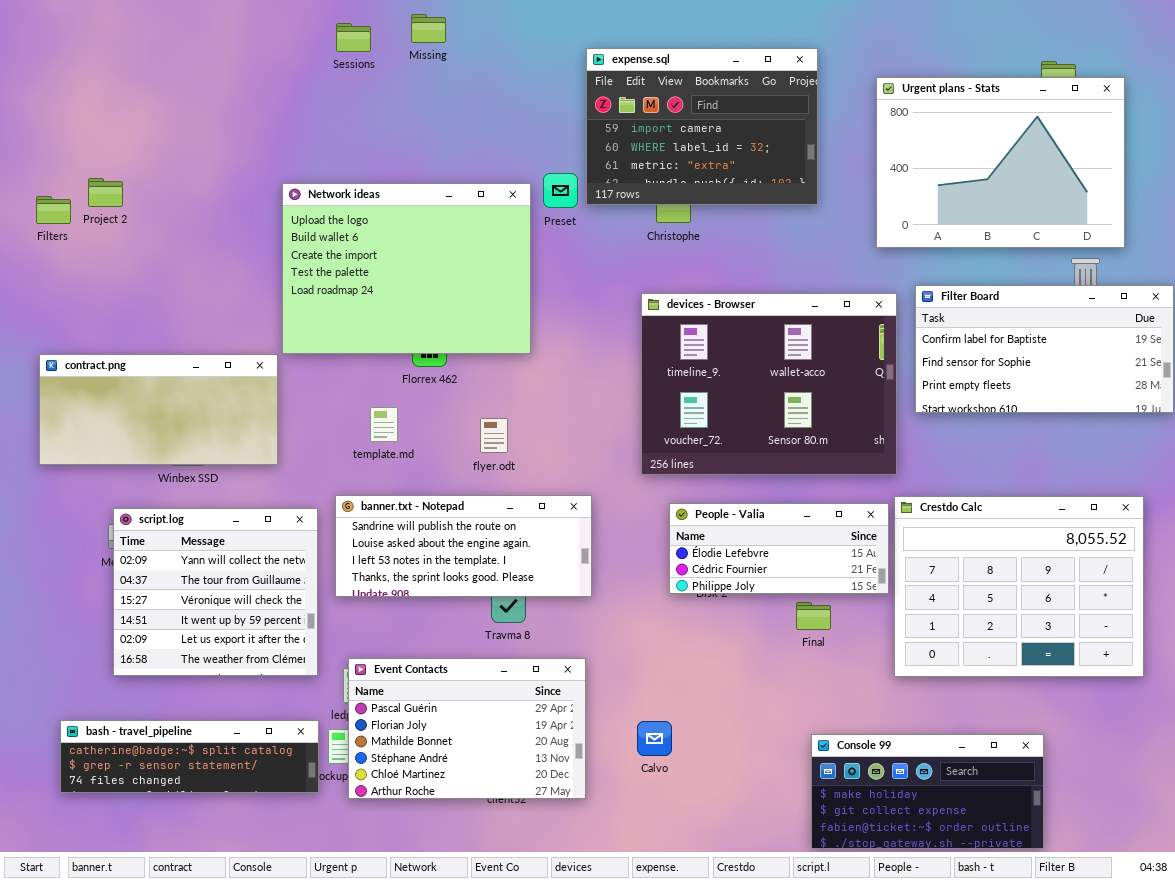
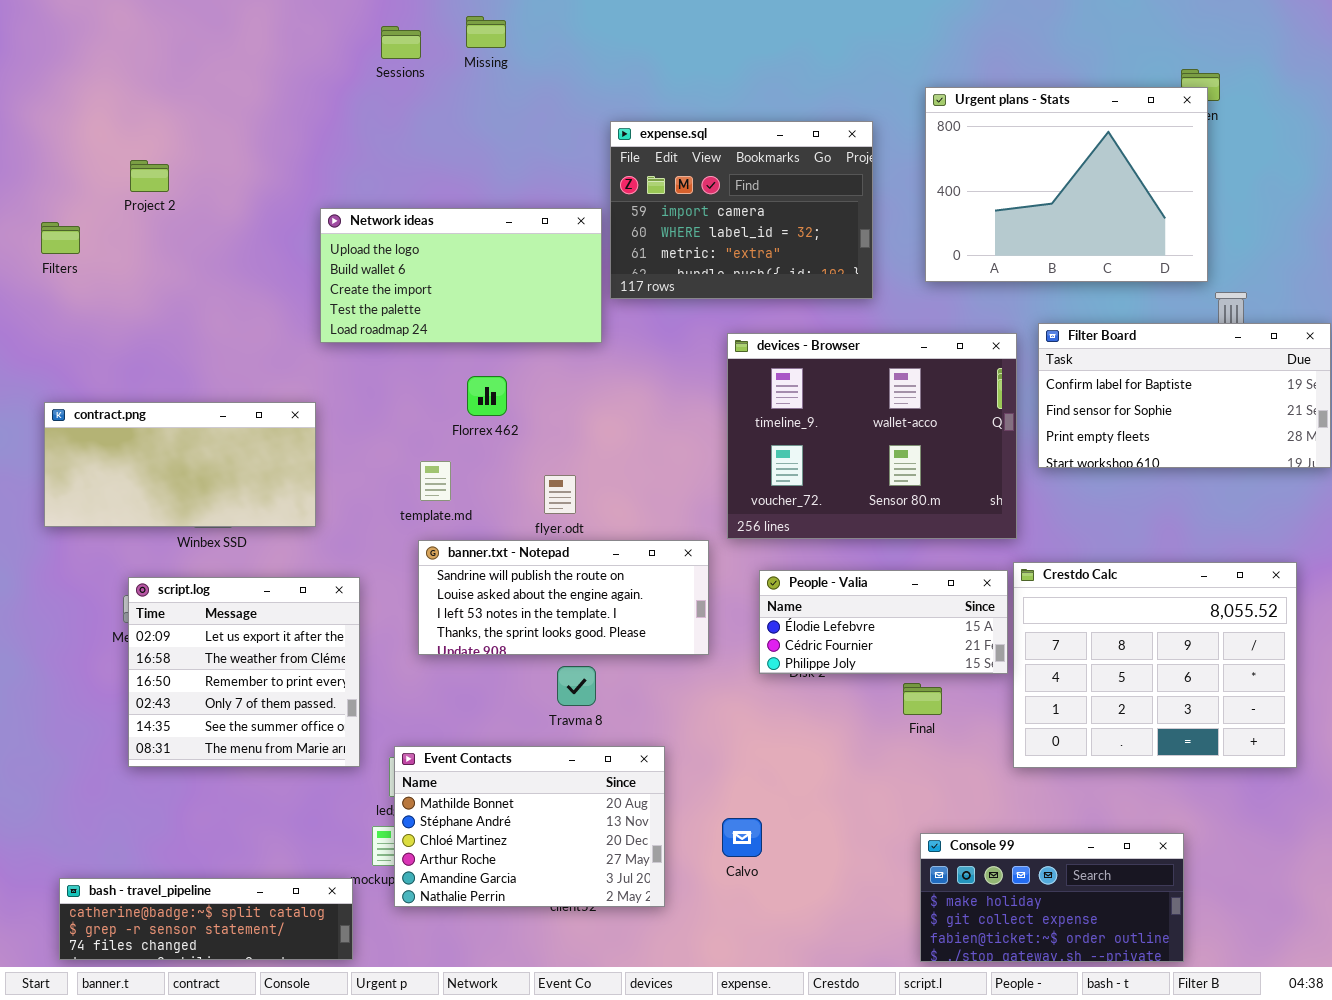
expense.sql: [586,48,818,205] -> [610,121,873,299], moved
Urgent plans - Stats: [876,77,1125,248] -> [925,87,1208,282], moved
Project 2: [88,178,123,207] -> [130,160,169,192], moved
Network ideas: [282,183,531,354] -> [320,208,602,343], resized
banner.txt - Notepad: [335,495,592,597] -> [418,540,709,655], moved
script.log: [113,508,318,676] -> [128,577,360,767], scrolled down 4 rows
Event Contacts: [348,658,586,799] -> [394,746,665,907], scrolled down 2 rows
bash - travel_pipeline: [60,720,319,793] -> [59,878,353,960], moved

